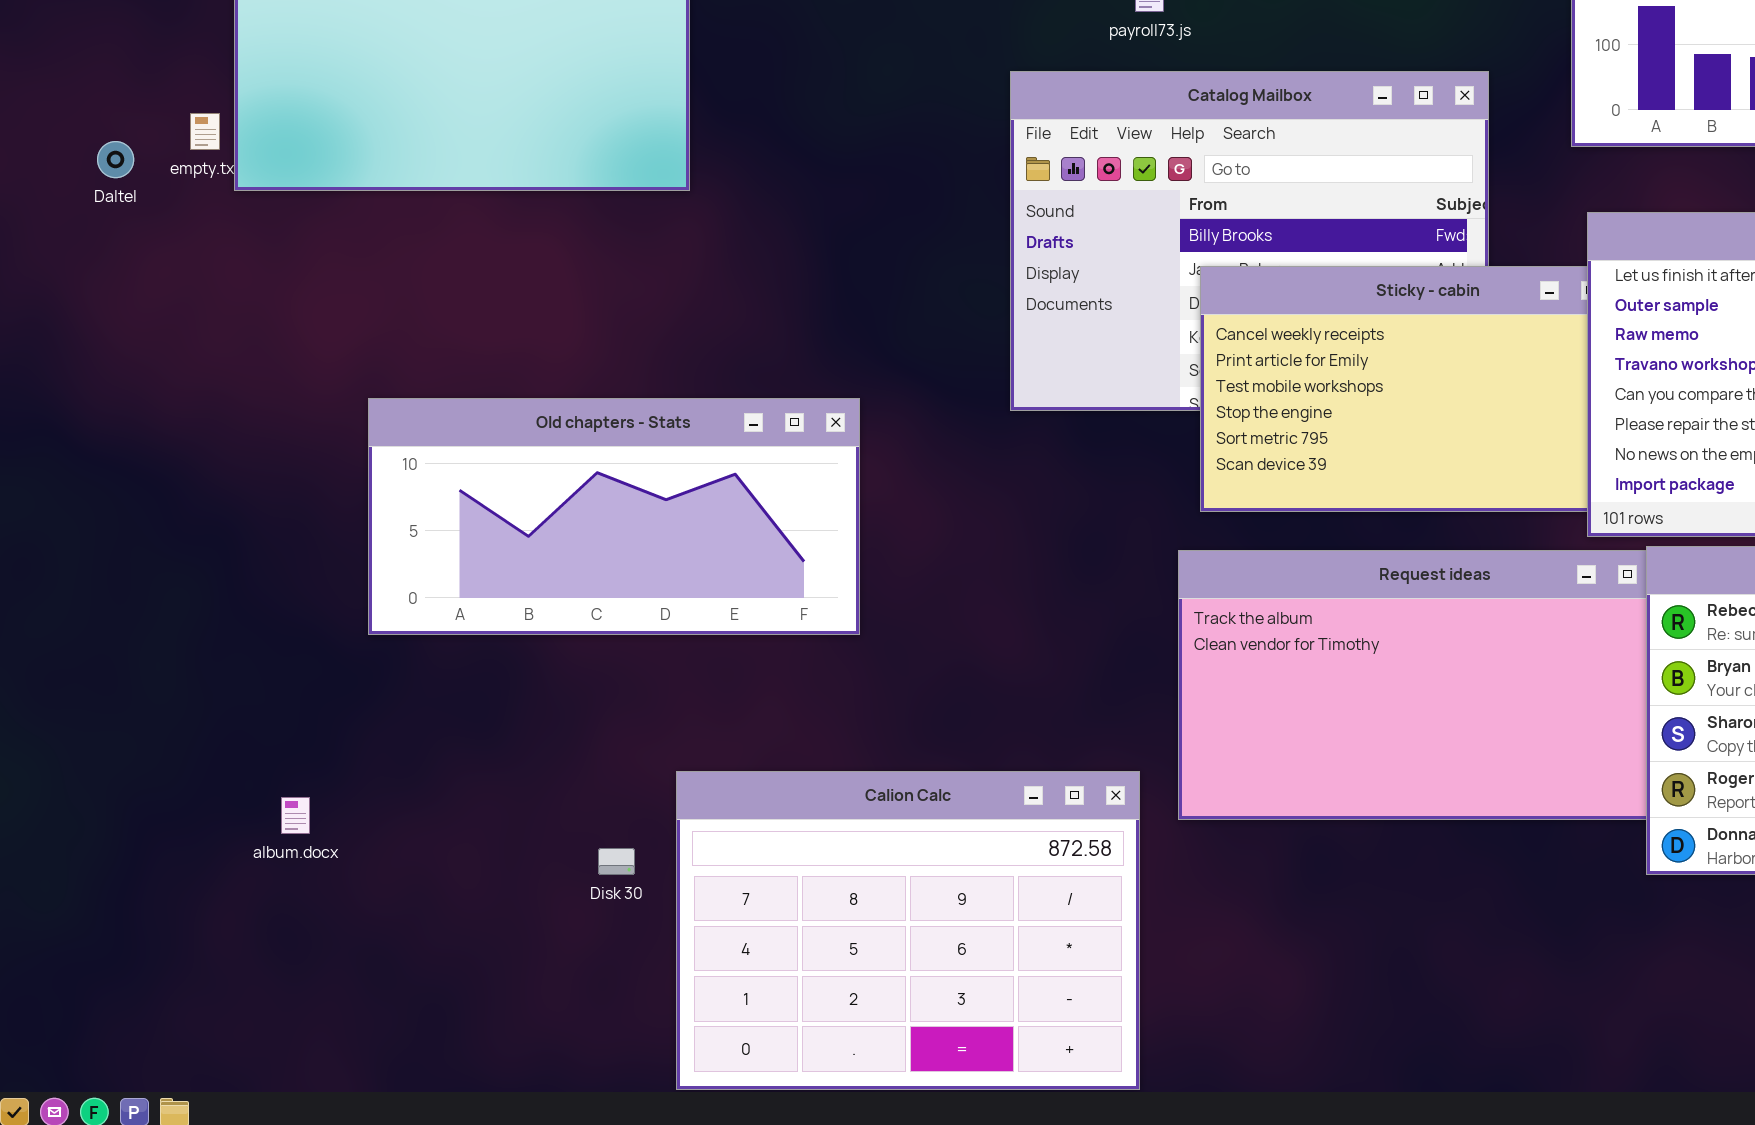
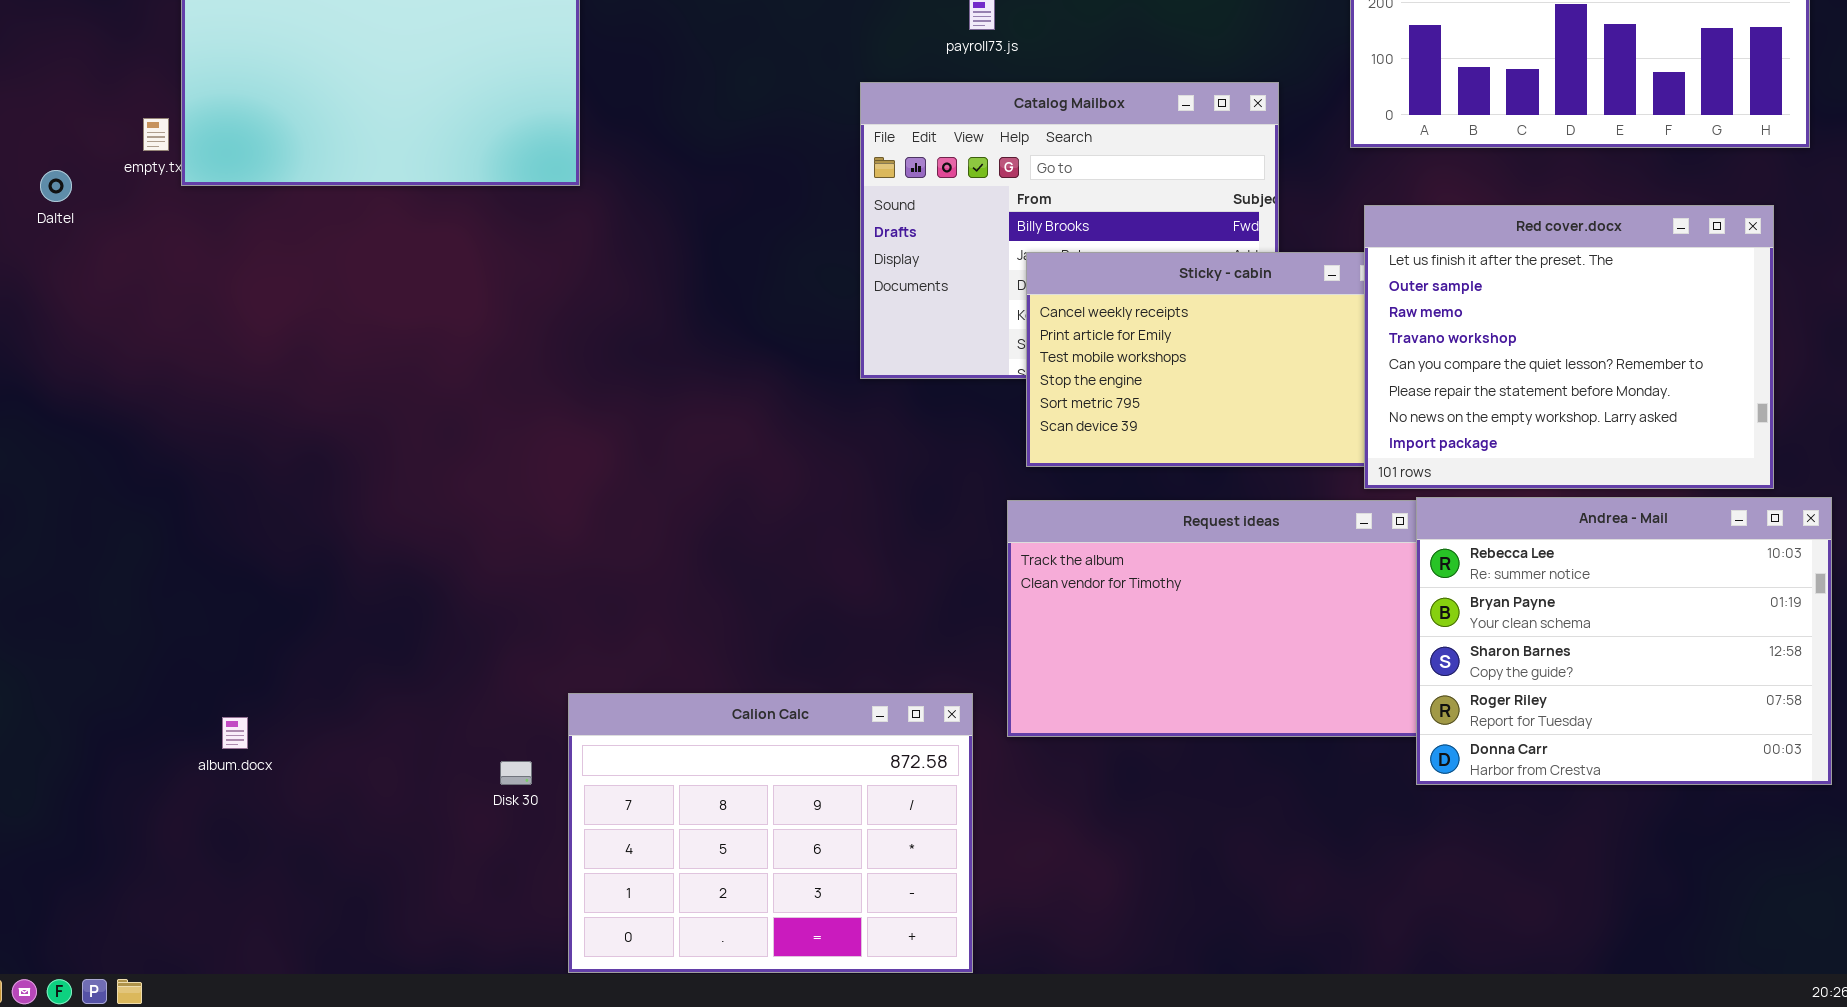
Daltel: [97,141,134,178] -> [40,170,72,202], moved
Old chapters - Stats: [368,398,860,635] -> none, closed

